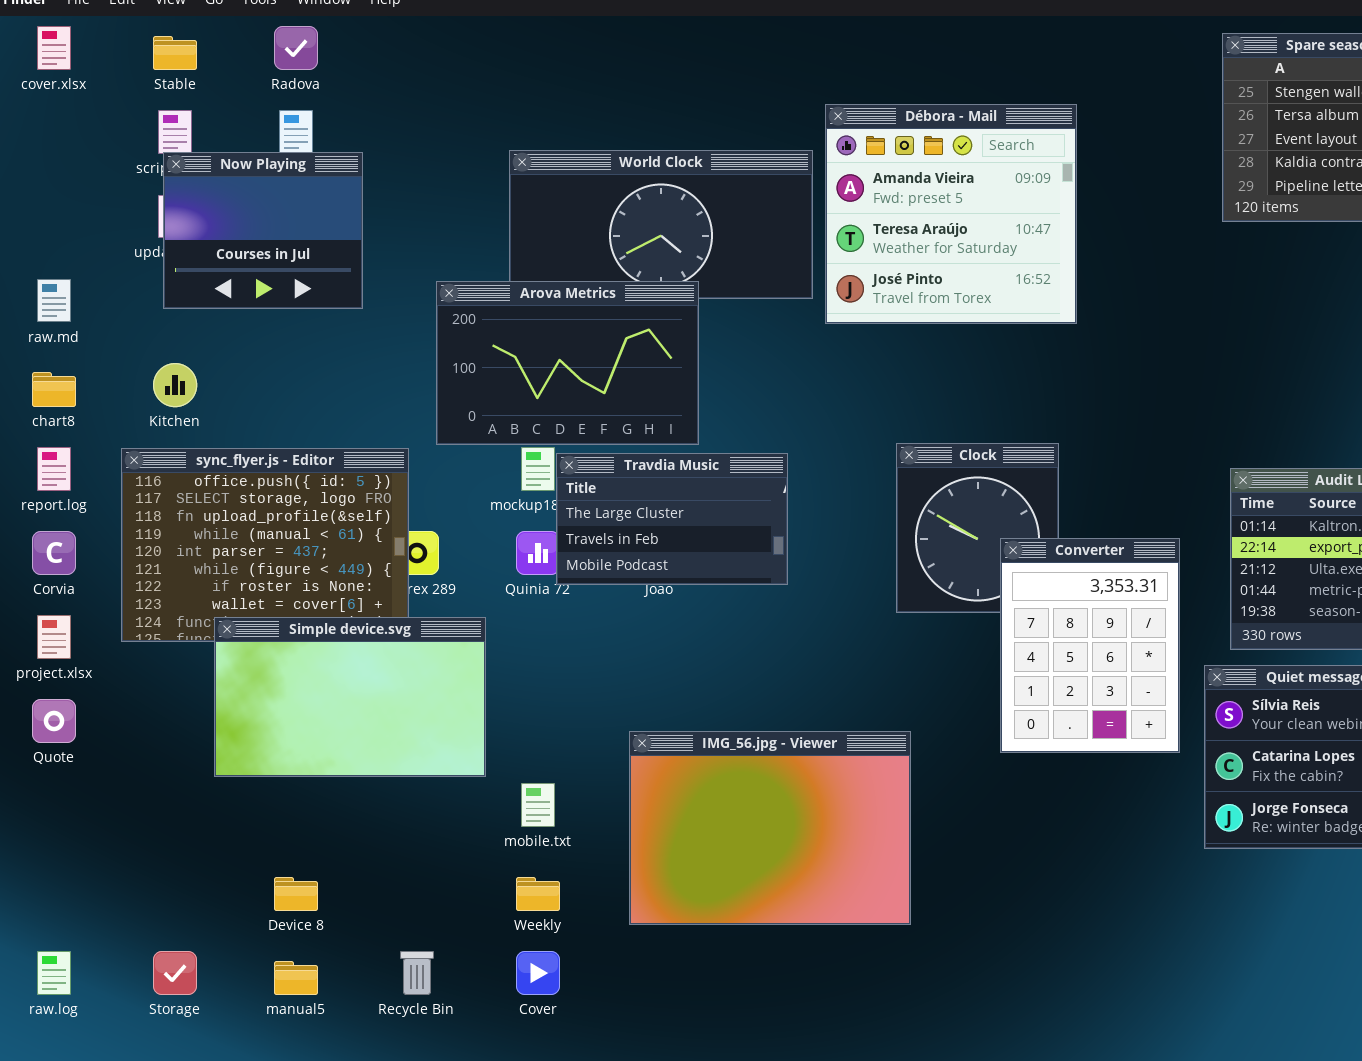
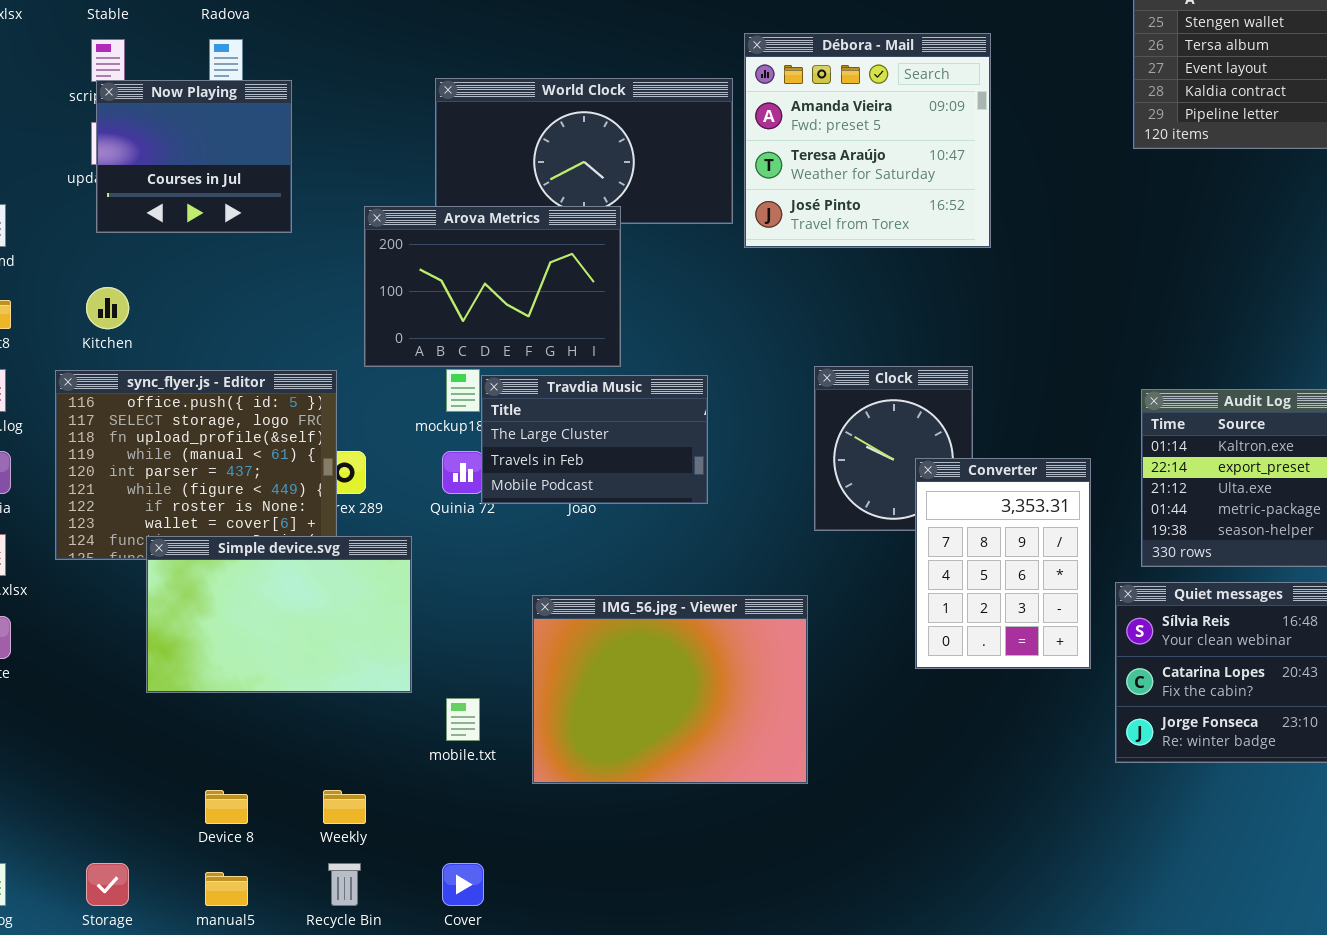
IMG_56.jpg - Viewer: [629,731,911,925] -> [532,595,808,784], moved
Weekly: [516,877,560,911] -> [323,790,366,824], moved

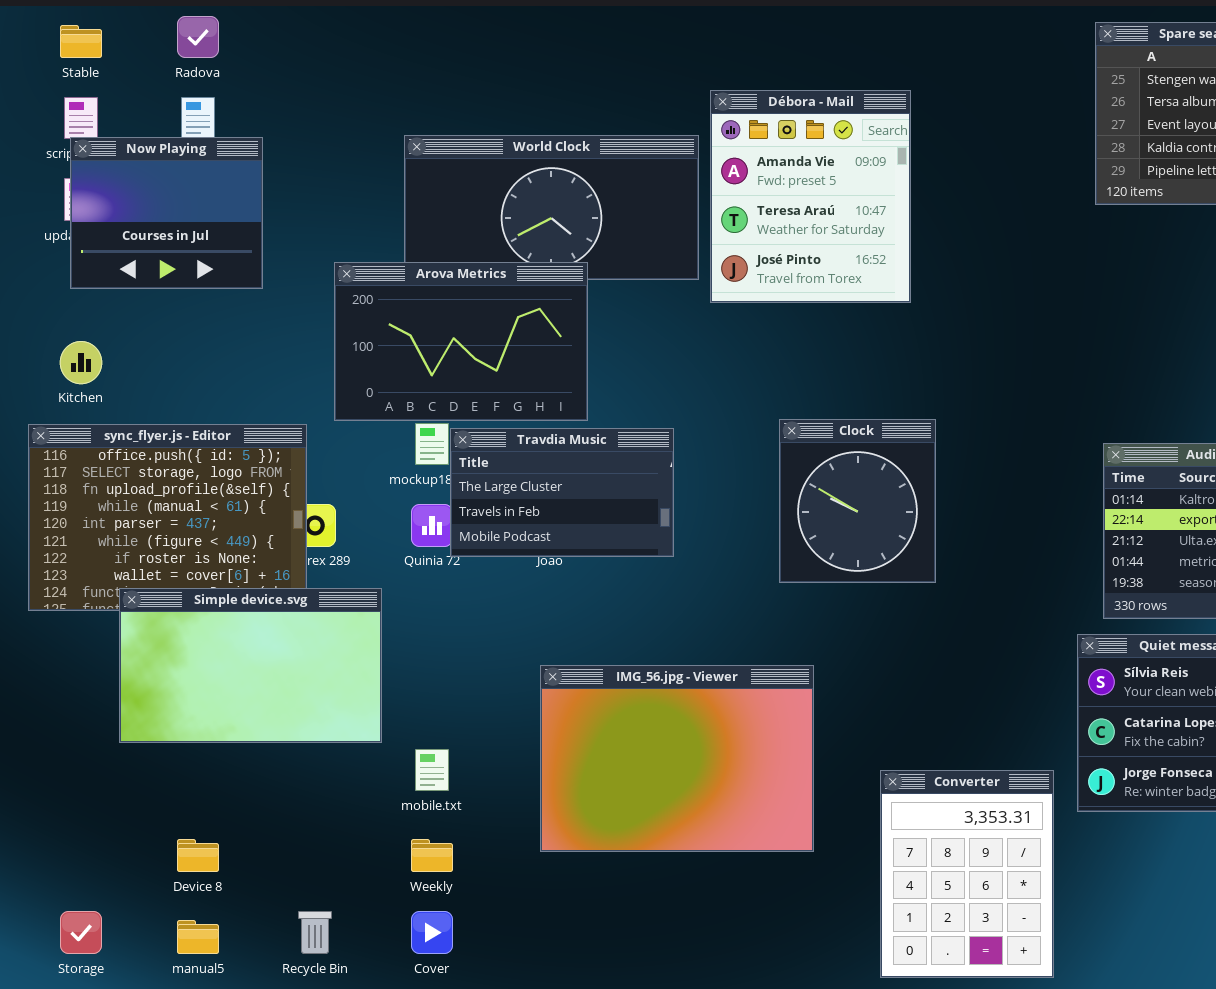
Débora - Mail: [744,33,991,248] -> [710,90,911,303], resized
Converter: [915,458,1091,669] -> [880,770,1054,978], moved
IMG_56.jpg - Viewer: [532,595,808,784] -> [540,665,814,852], moved
Weekly: [323,790,366,824] -> [411,839,453,872], moved

